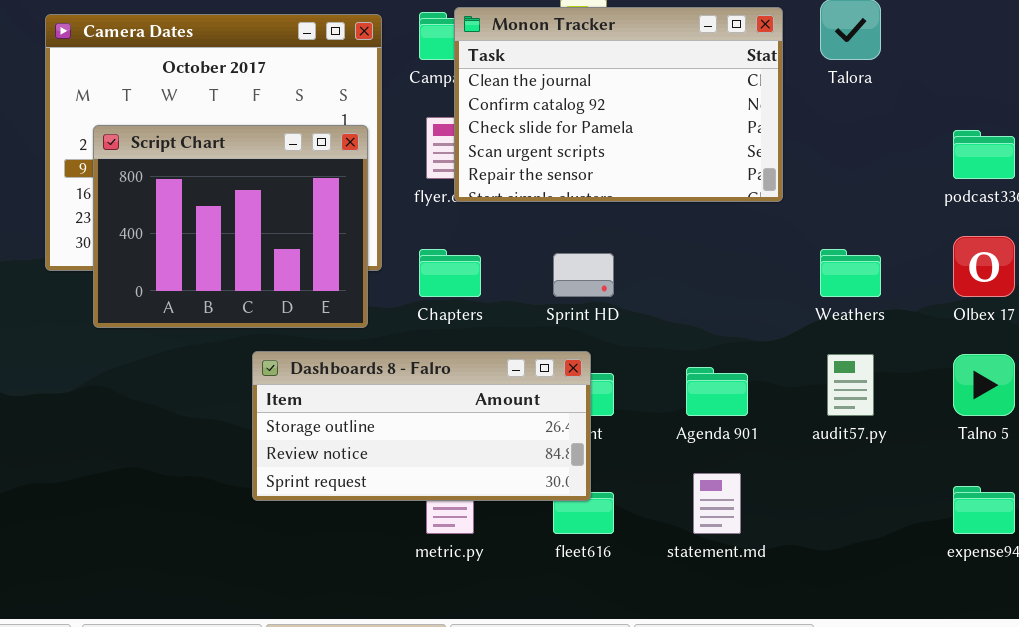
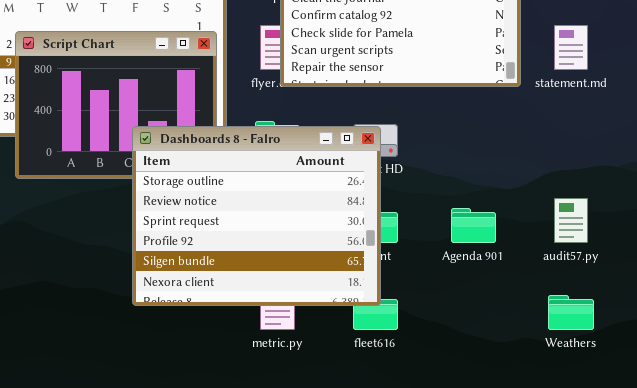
Weathers: [820,249,881,297] -> [548,295,594,330], moved
Dashboards 8 - Falro: [252,351,591,501] -> [132,126,381,306], resized
statement.md: [693,473,741,534] -> [554,25,588,70], moved

